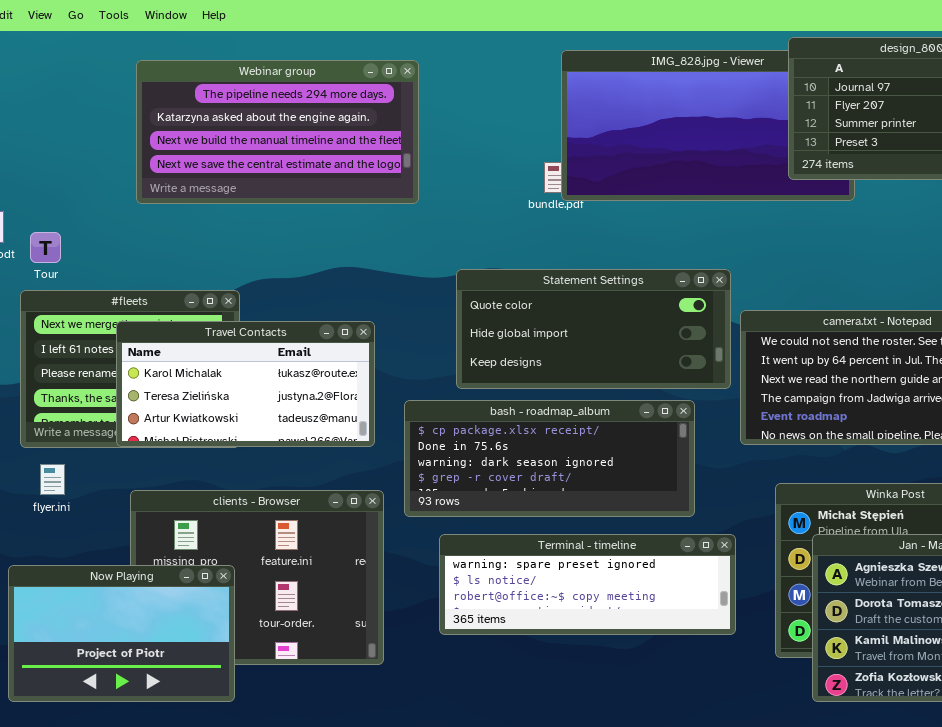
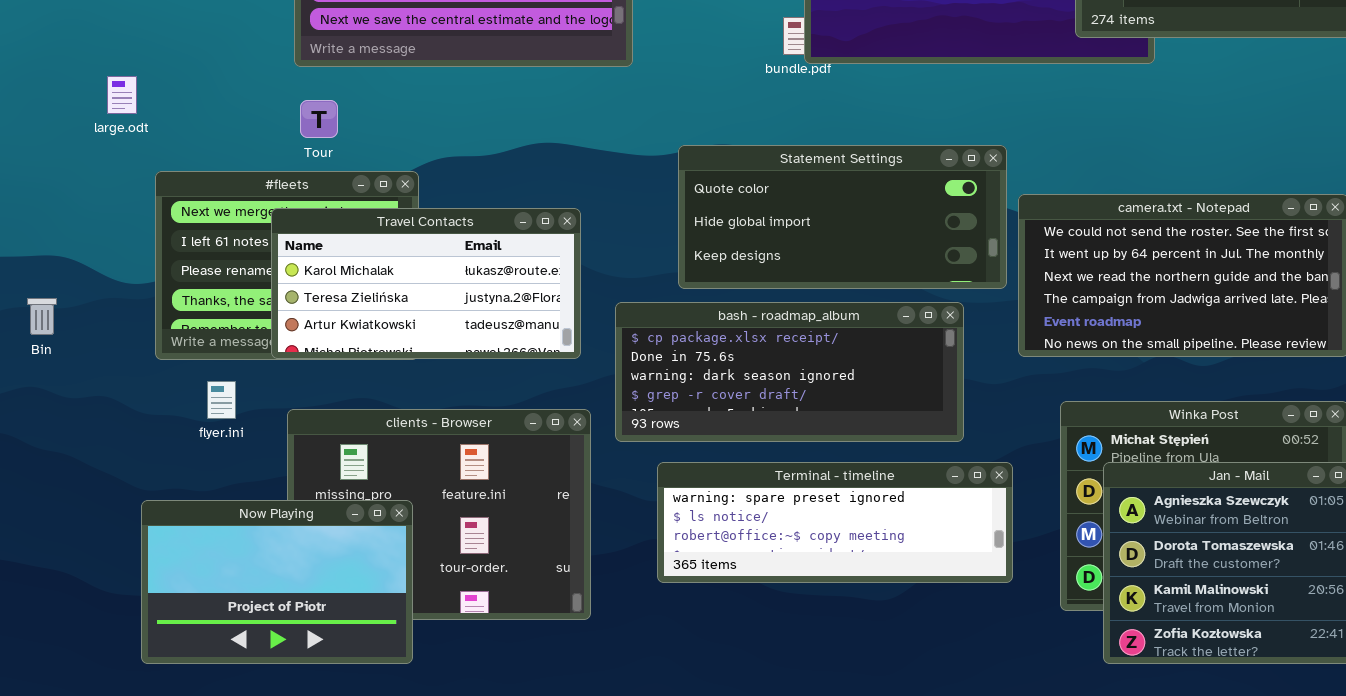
Tour: [30,232,61,263] -> [300,100,338,138], moved
flyer.ini: [40,464,65,495] -> [207,381,236,419], moved

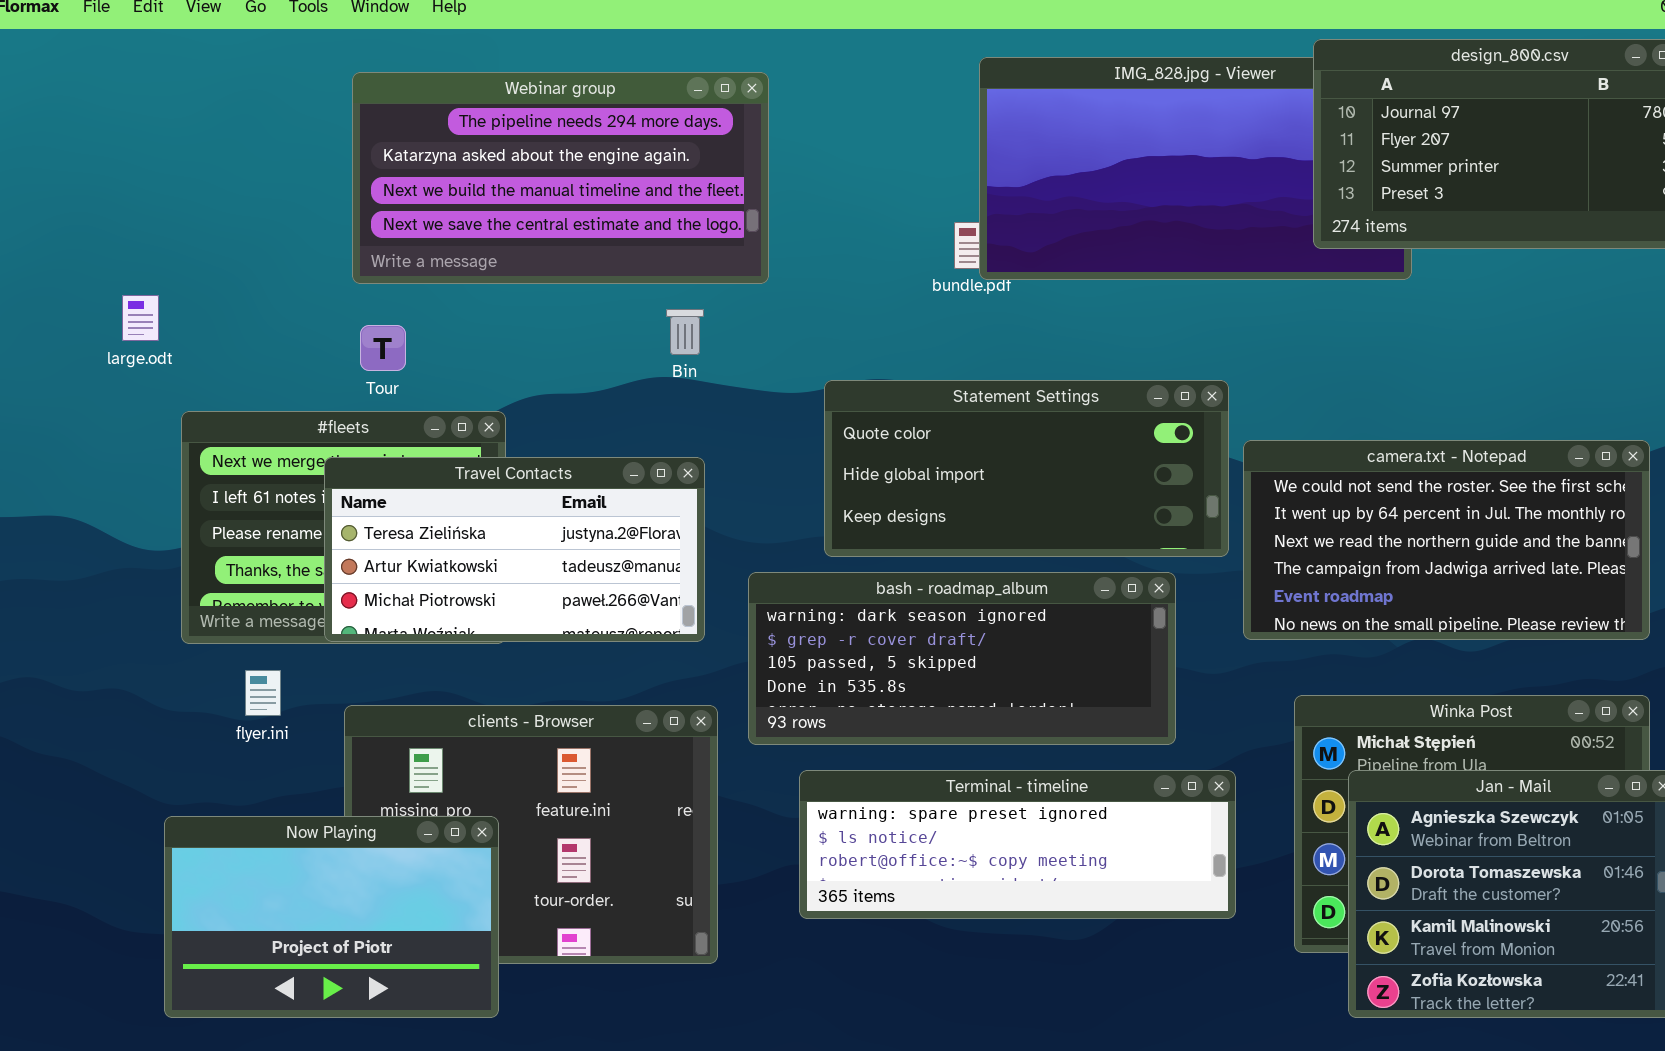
Travel Contacts: [271,208,581,359] -> [324,457,705,642], scrolled down 1 row
Bin: [27,298,57,335] -> [666,309,704,355], moved
bash - roadmap_album: [615,302,964,442] -> [748,572,1176,745], scrolled down 2 rows

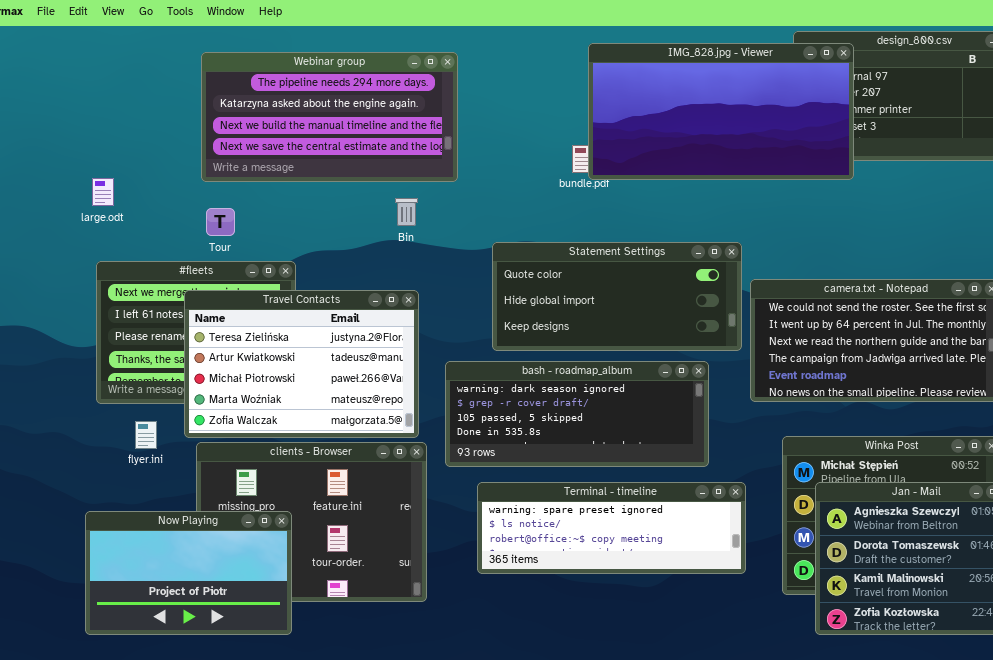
IMG_828.jpg - Viewer: [979,57,1412,280] -> [588,43,854,180], raised
large.odt: [122,295,159,341] -> [92,178,114,206], moved
Travel Contacts: [324,457,705,642] -> [184,290,419,438], resized

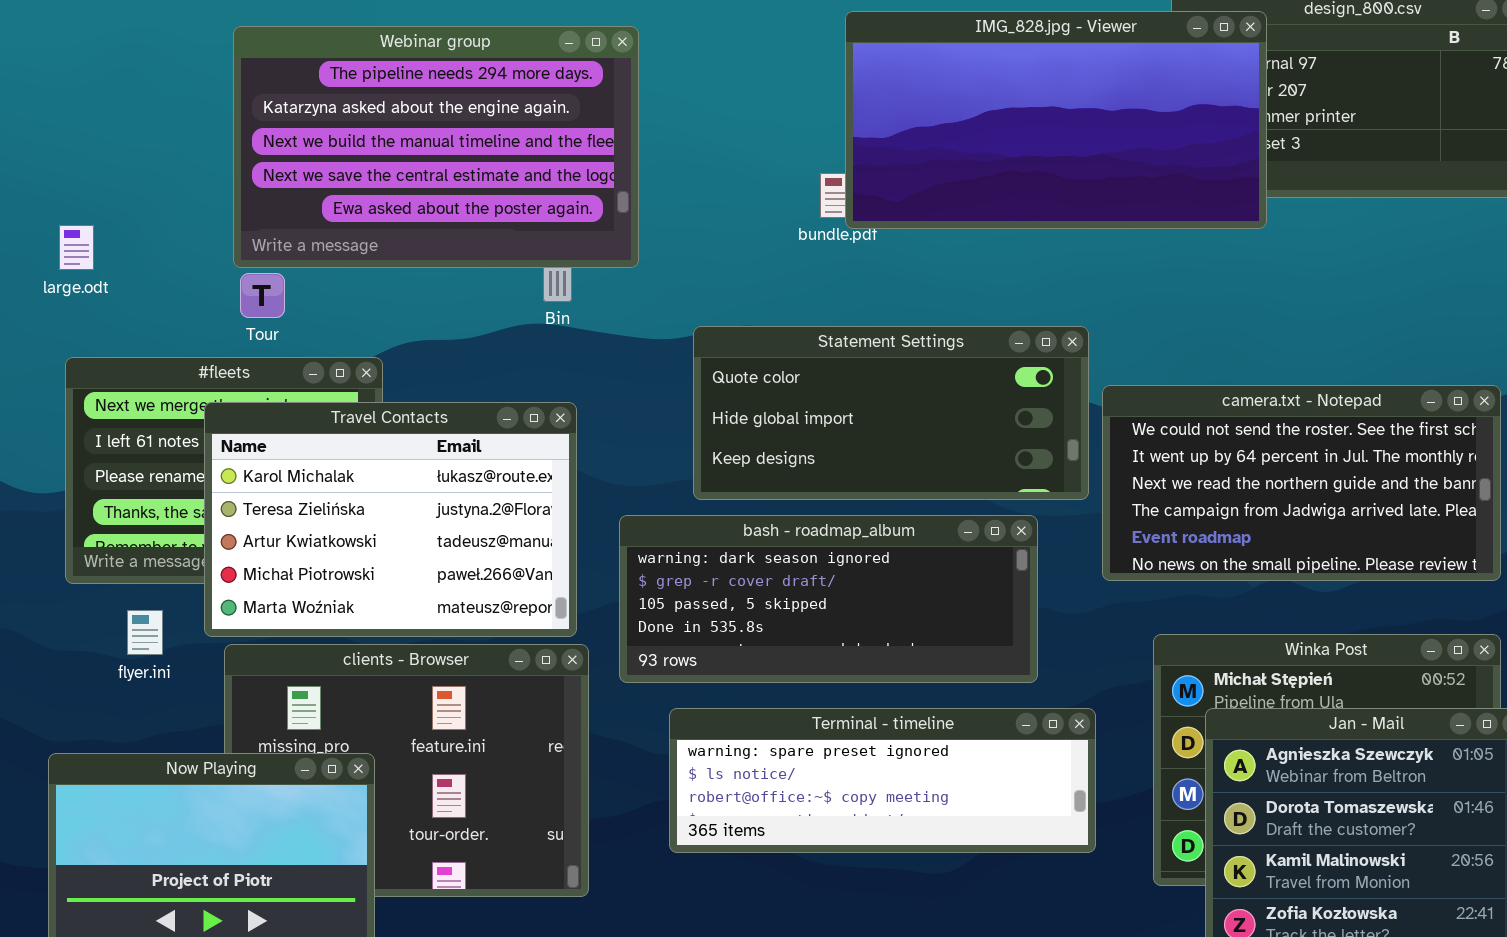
Webinar group: [201,52,458,182] -> [233,26,639,268], resized
Travel Contacts: [184,290,419,438] -> [204,402,577,637], scrolled up 1 row

